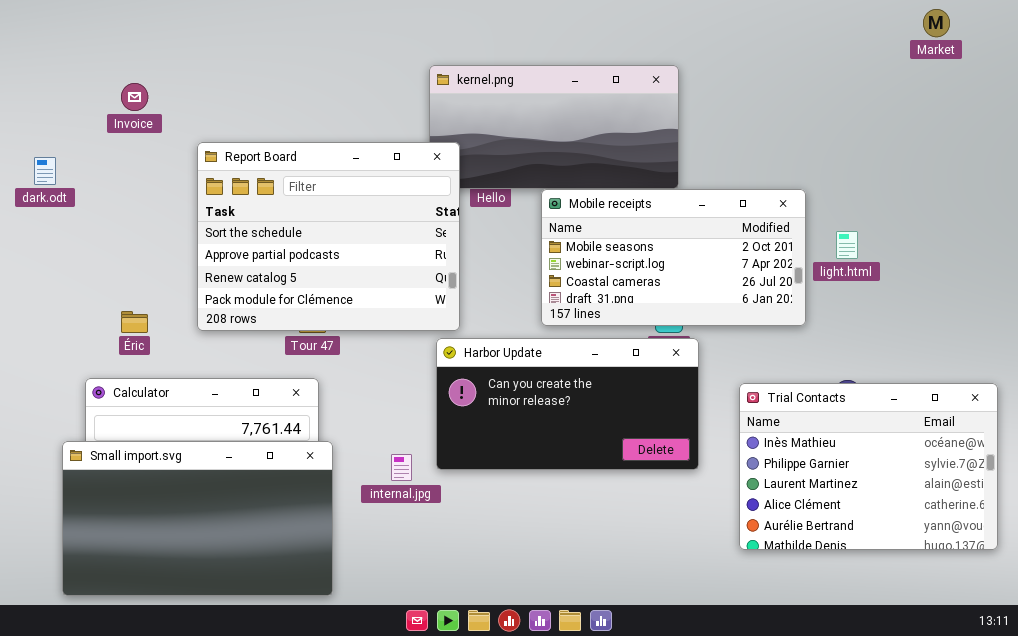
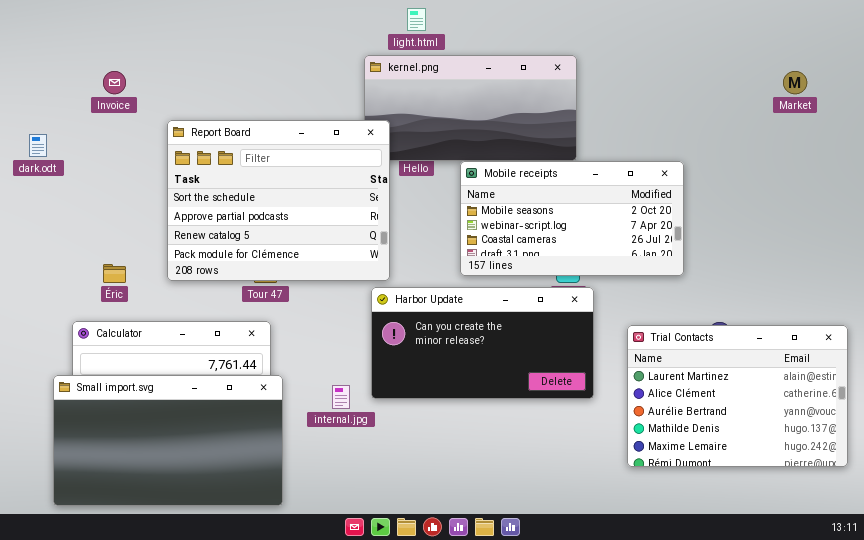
Market: [923,9,950,37] -> [783,71,807,94], moved
light.html: [836,231,858,259] -> [407,8,426,31], moved
Trial Contacts: [739,383,998,550] -> [627,325,848,467], scrolled down 2 rows

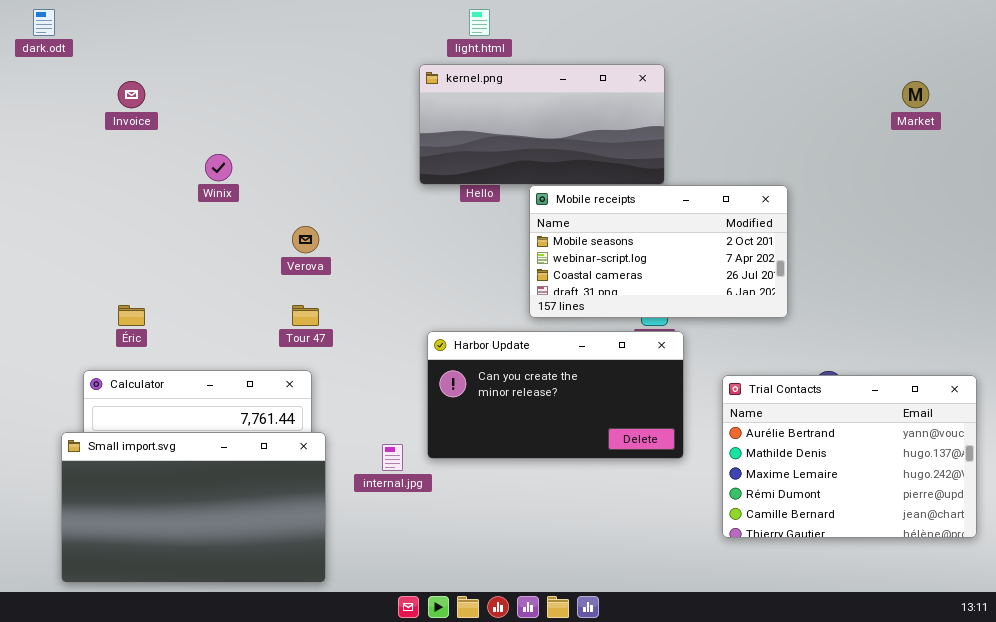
Report Board: [167,120,390,281] -> none, closed
dark.odt: [29,134,47,157] -> [33,9,55,36], moved
Trial Contacts: [627,325,848,467] -> [722,375,977,538], scrolled down 2 rows

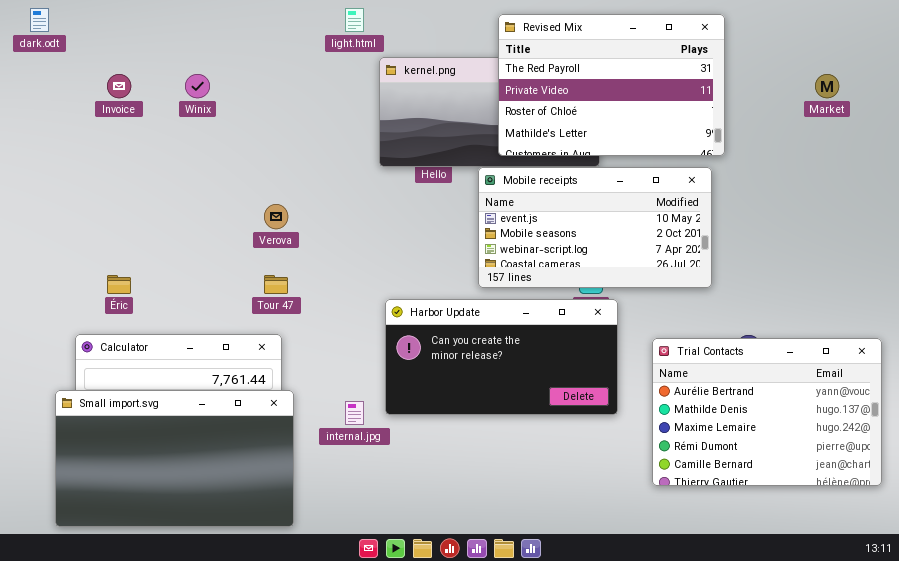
light.html: [469,9,490,36] -> [345,8,364,32], moved
Revised Mix: none -> [498,14,725,156], opened
Winix: [205,154,232,181] -> [185,74,210,98], moved
Mobile receipts: [529,185,788,318] -> [478,167,712,288], scrolled up 1 row

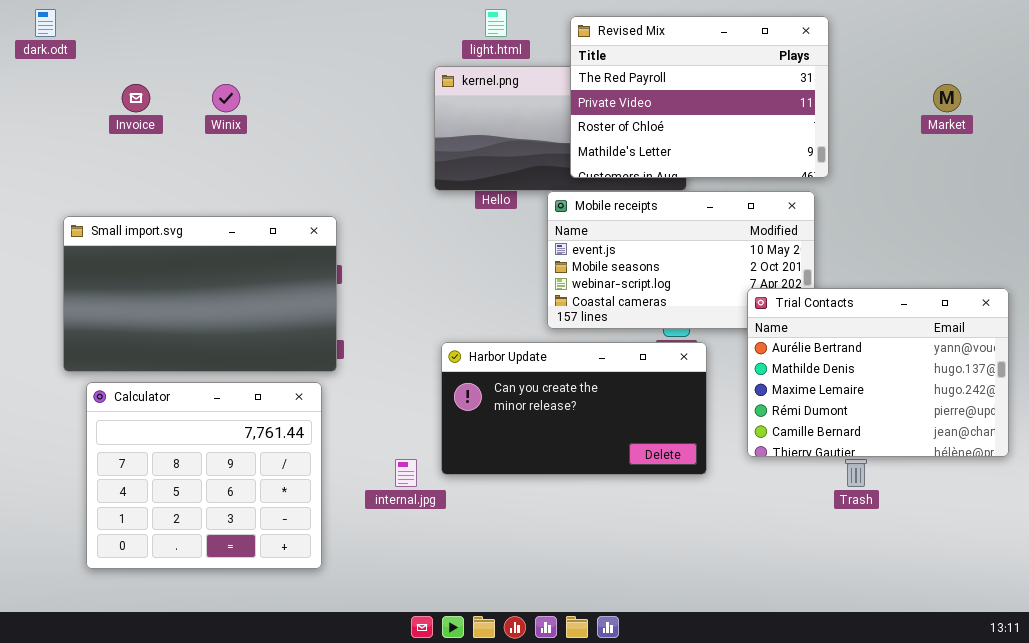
light.html: [345,8,364,32] -> [485,9,507,37], moved
Trial Contacts: [652,338,882,486] -> [747,288,1009,457], moved
Small import.svg: [55,390,294,527] -> [63,216,337,372], moved

